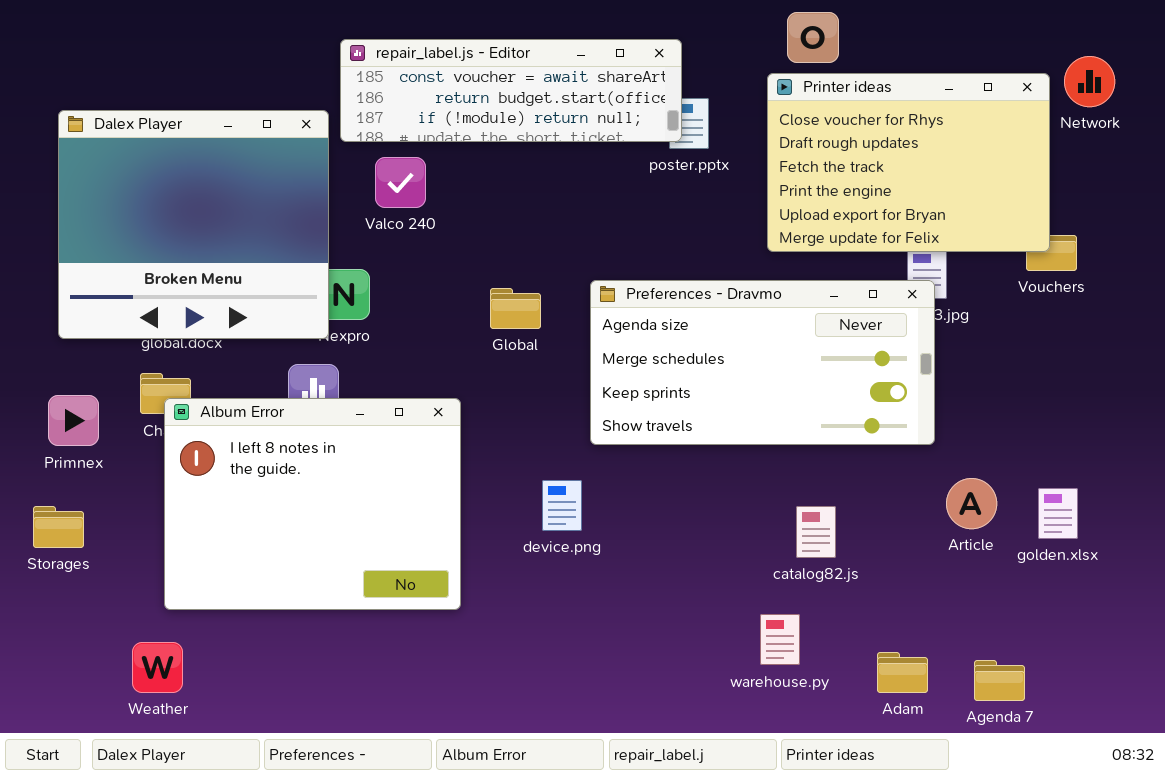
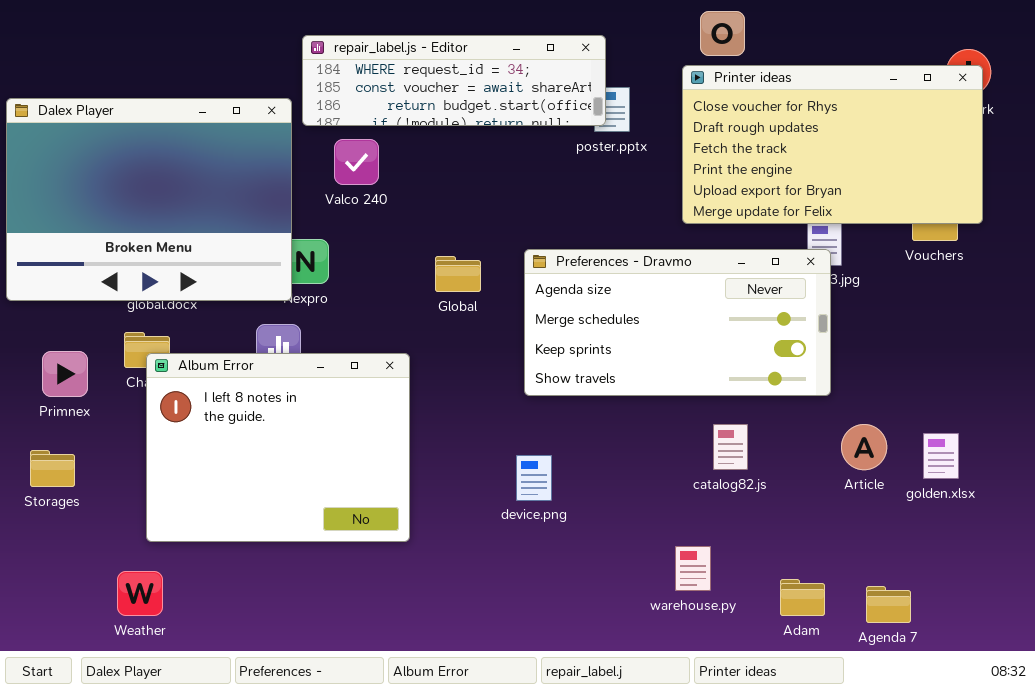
repair_label.js - Editor: [340,39,682,142] -> [302,35,606,126], scrolled up 1 row
Printer ideas: [767,73,1050,252] -> [682,65,983,224], resized
Dalex Player: [58,110,329,339] -> [6,98,292,301], resized
device.png: [542,480,582,531] -> [516,455,552,501], moved
catalog82.js: [796,506,836,558] -> [713,424,748,470], moved

